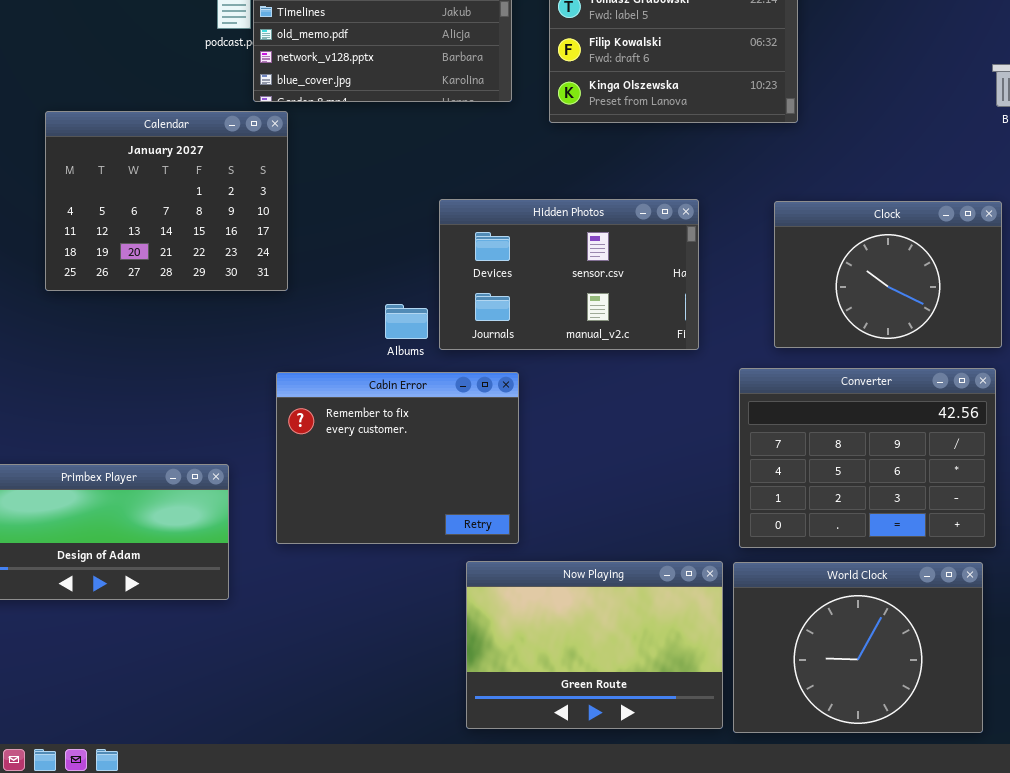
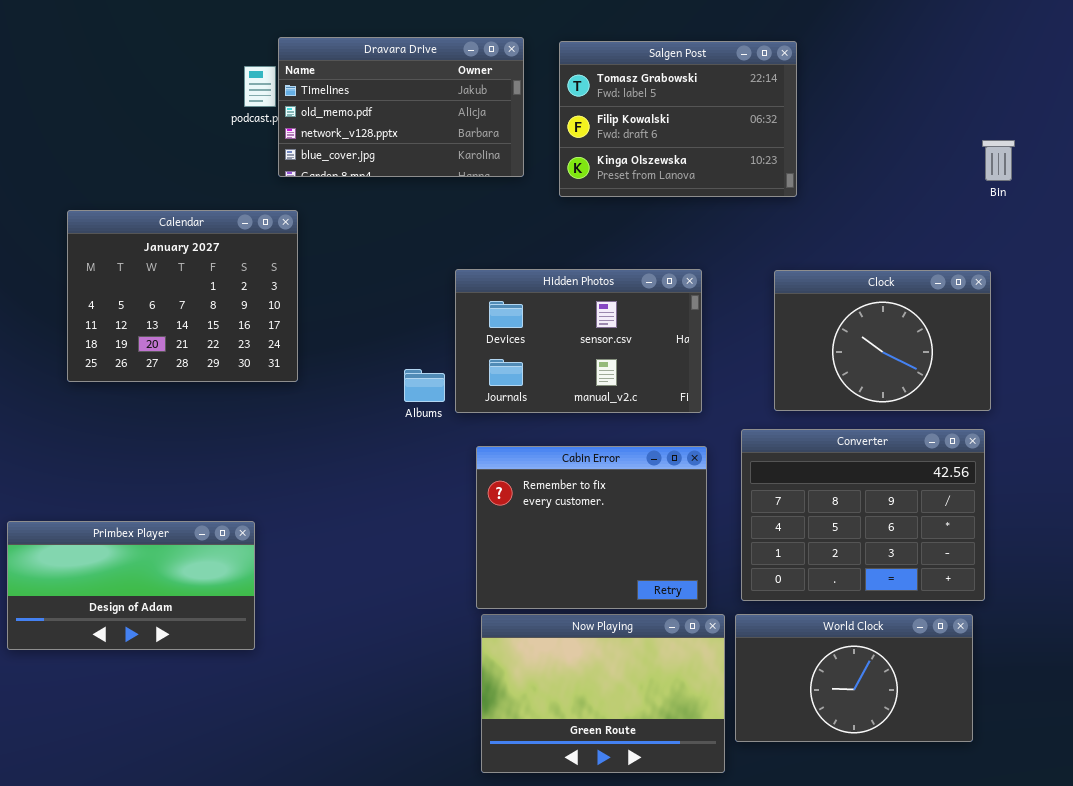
Calendar: [45,111,288,291] -> [67,210,298,382], moved
Cabin Error: [276,372,519,544] -> [476,446,707,609], moved
World Clock: [733,562,983,733] -> [735,614,973,742], resized

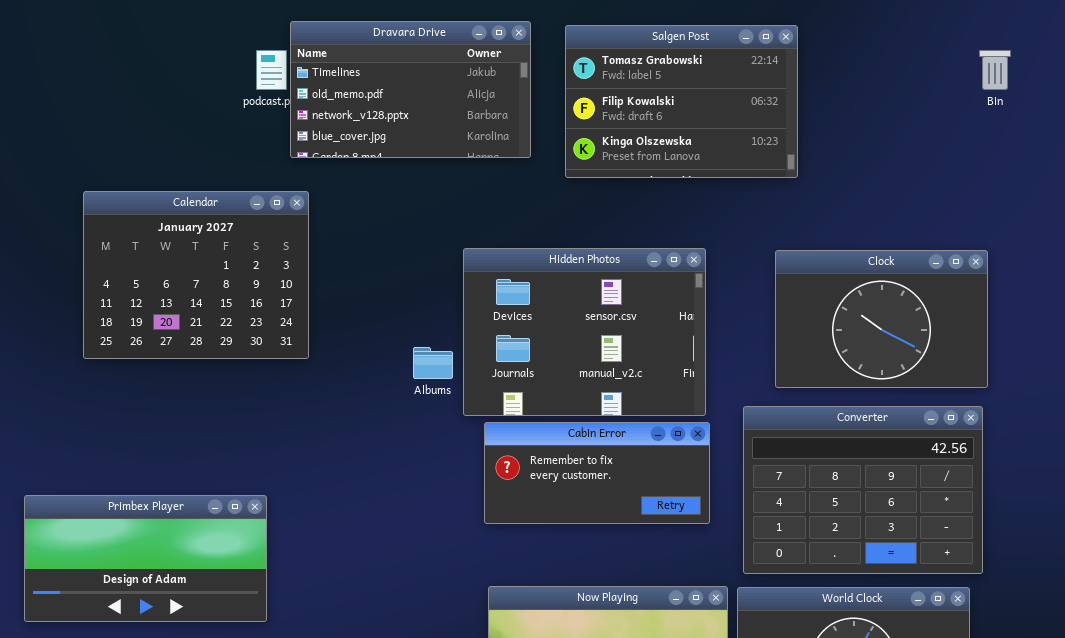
Bin: [982,140,1015,181] -> [979,50,1011,90], moved
Hidden Photos: [455,269,702,413] -> [463,248,706,416], resized
Cabin Error: [476,446,707,609] -> [484,422,710,524], resized

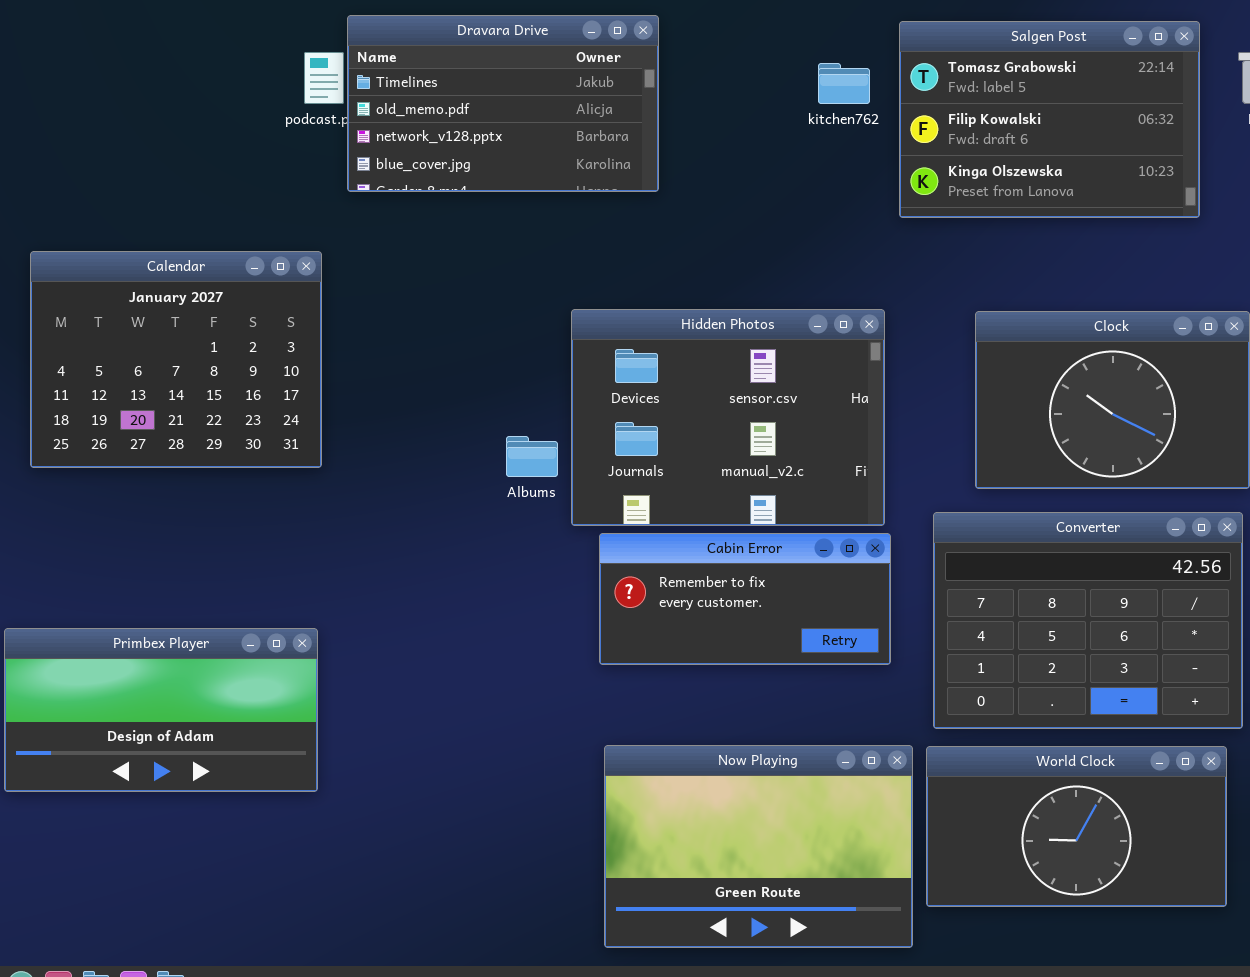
Salgen Post: [565,25,798,178] -> [899,21,1200,218], moved
Calendar: [83,191,309,359] -> [30,251,322,468], moved

